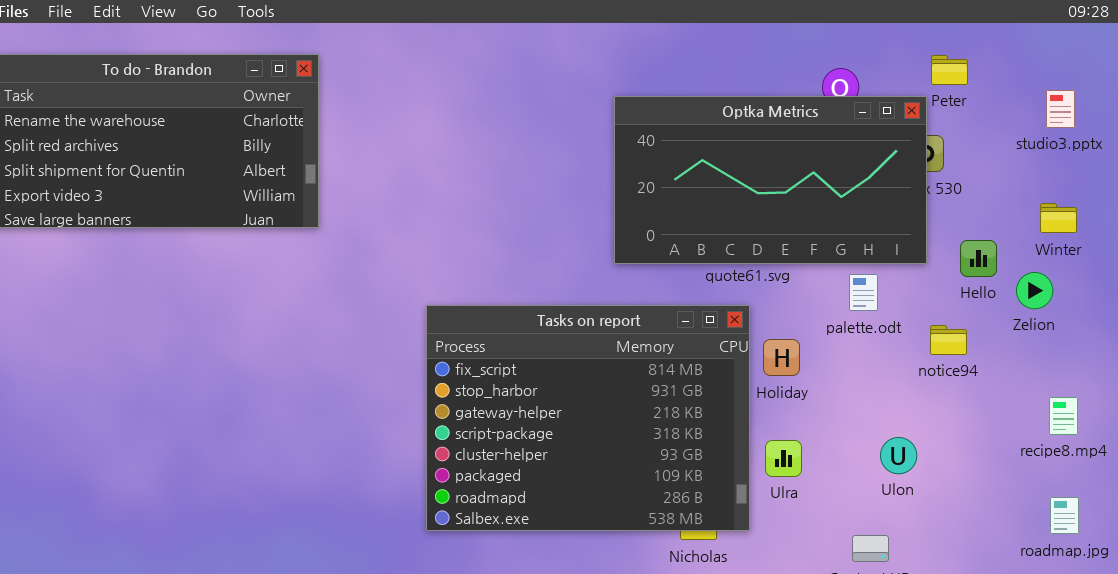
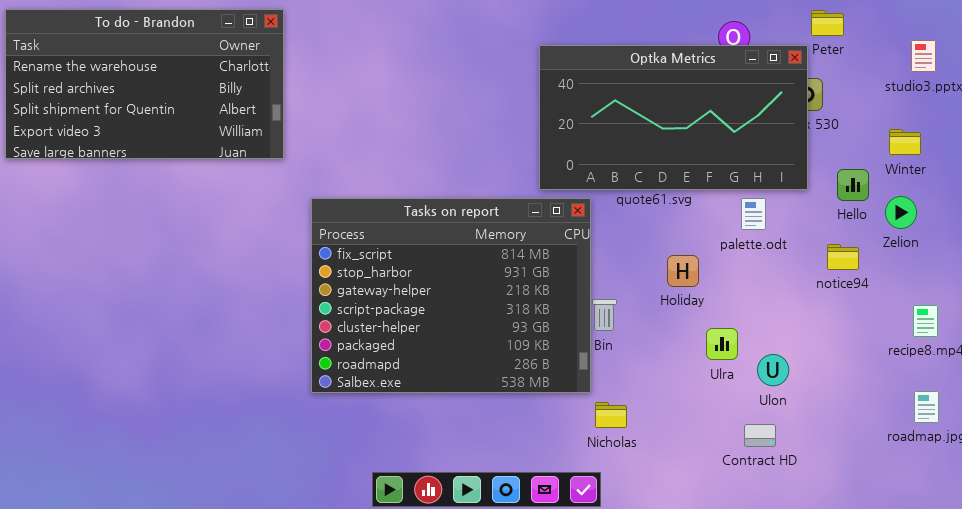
Winter: [1040,203,1077,233] -> [889,129,921,155], moved
Tasks on report: [426,305,750,531] -> [311,198,591,393], moved
notice94: [930,325,967,355] -> [827,244,859,270], moved
Ulon: [880,437,917,474] -> [757,354,789,386], moved
Ulra: [765,440,802,477] -> [706,328,738,360], moved

